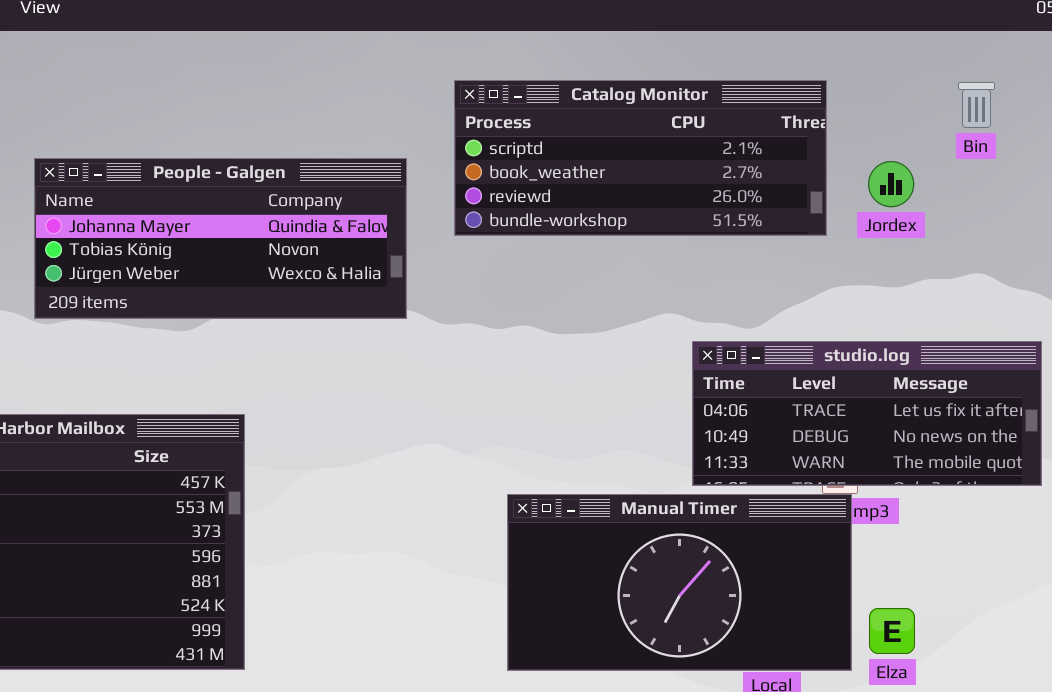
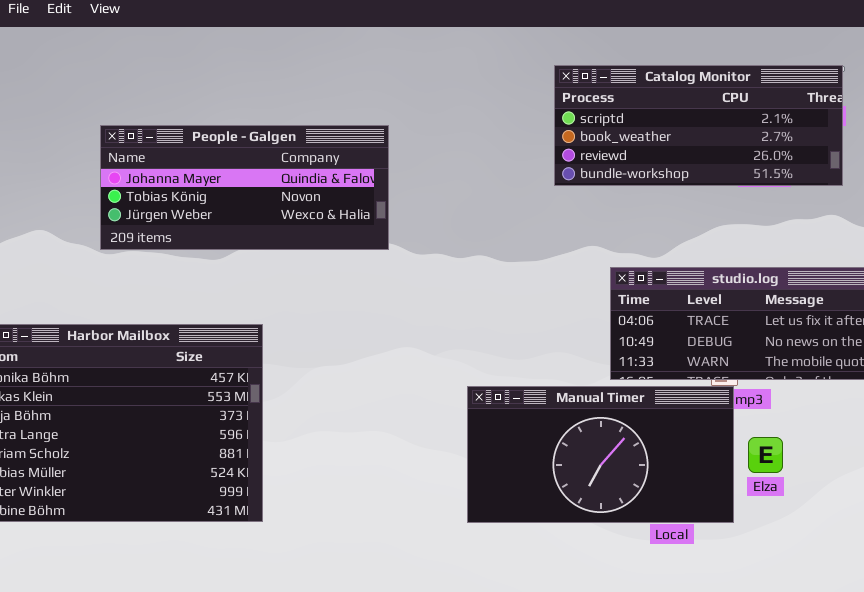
Catalog Monitor: [454,80,827,236] -> [554,65,843,186], moved
Elza: [869,608,915,654] -> [748,437,783,473], moved

